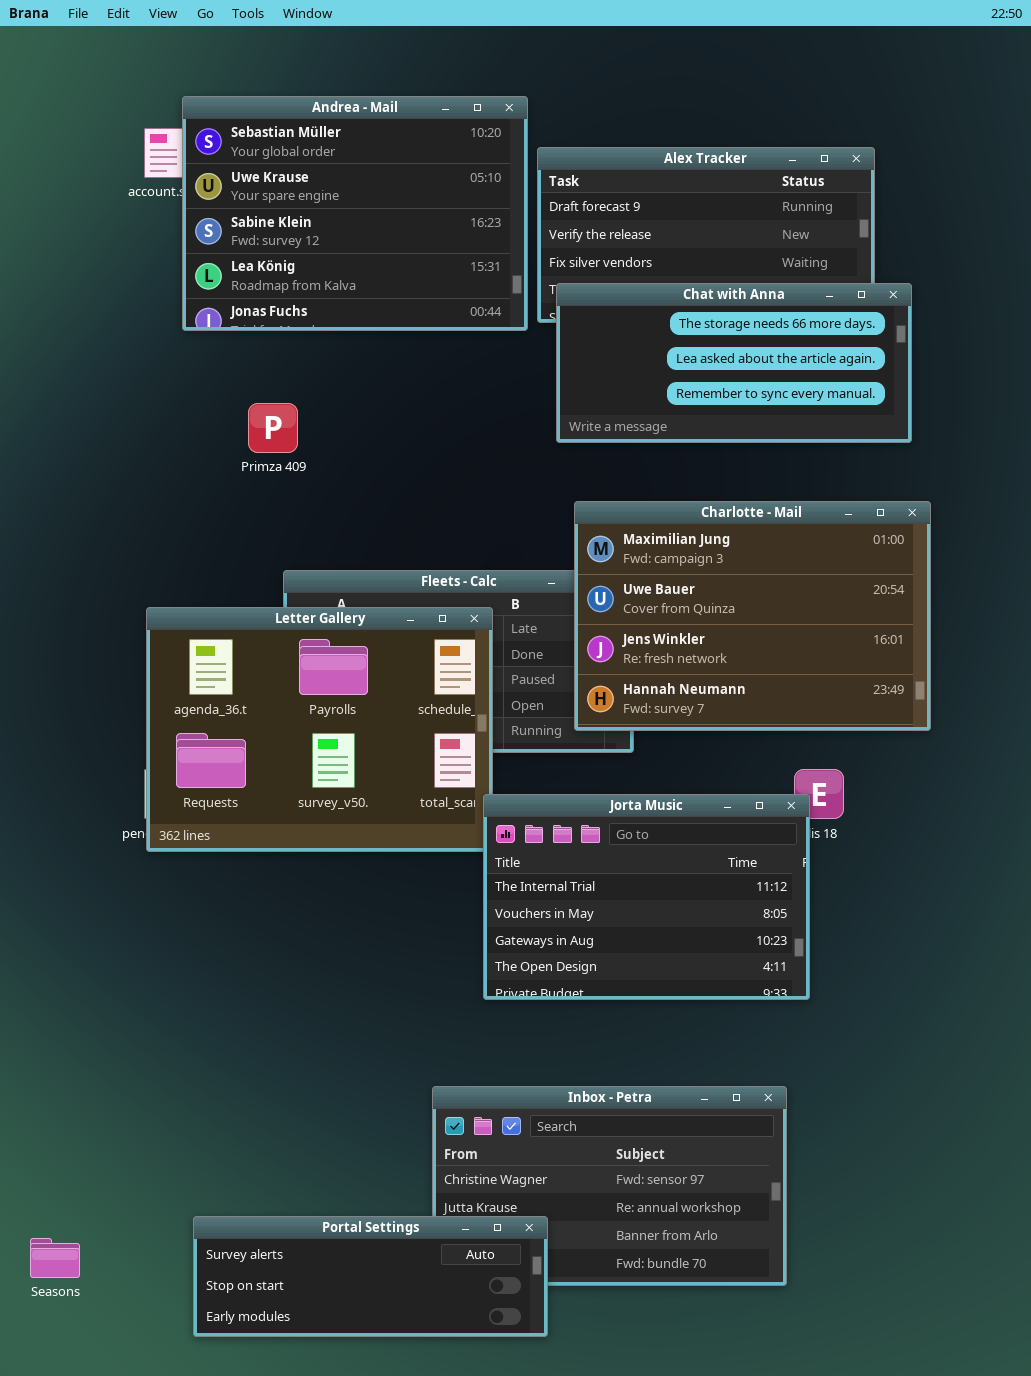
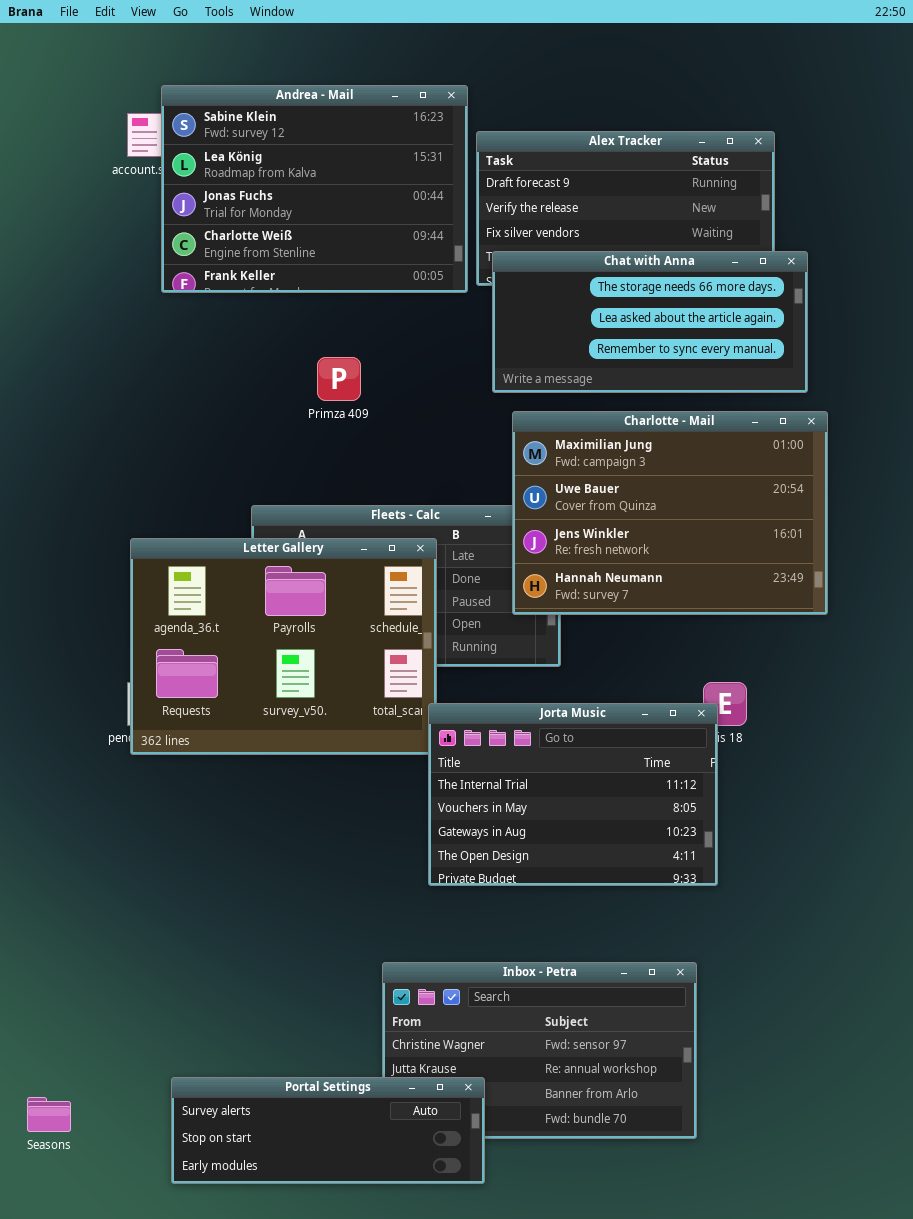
Andrea - Mail: [182,96,528,331] -> [161,85,468,293], scrolled down 2 rows
Primza 409: [248,403,298,453] -> [317,357,361,401], moved
Charlotte - Mail: [574,501,931,731] -> [512,411,828,615], moved

